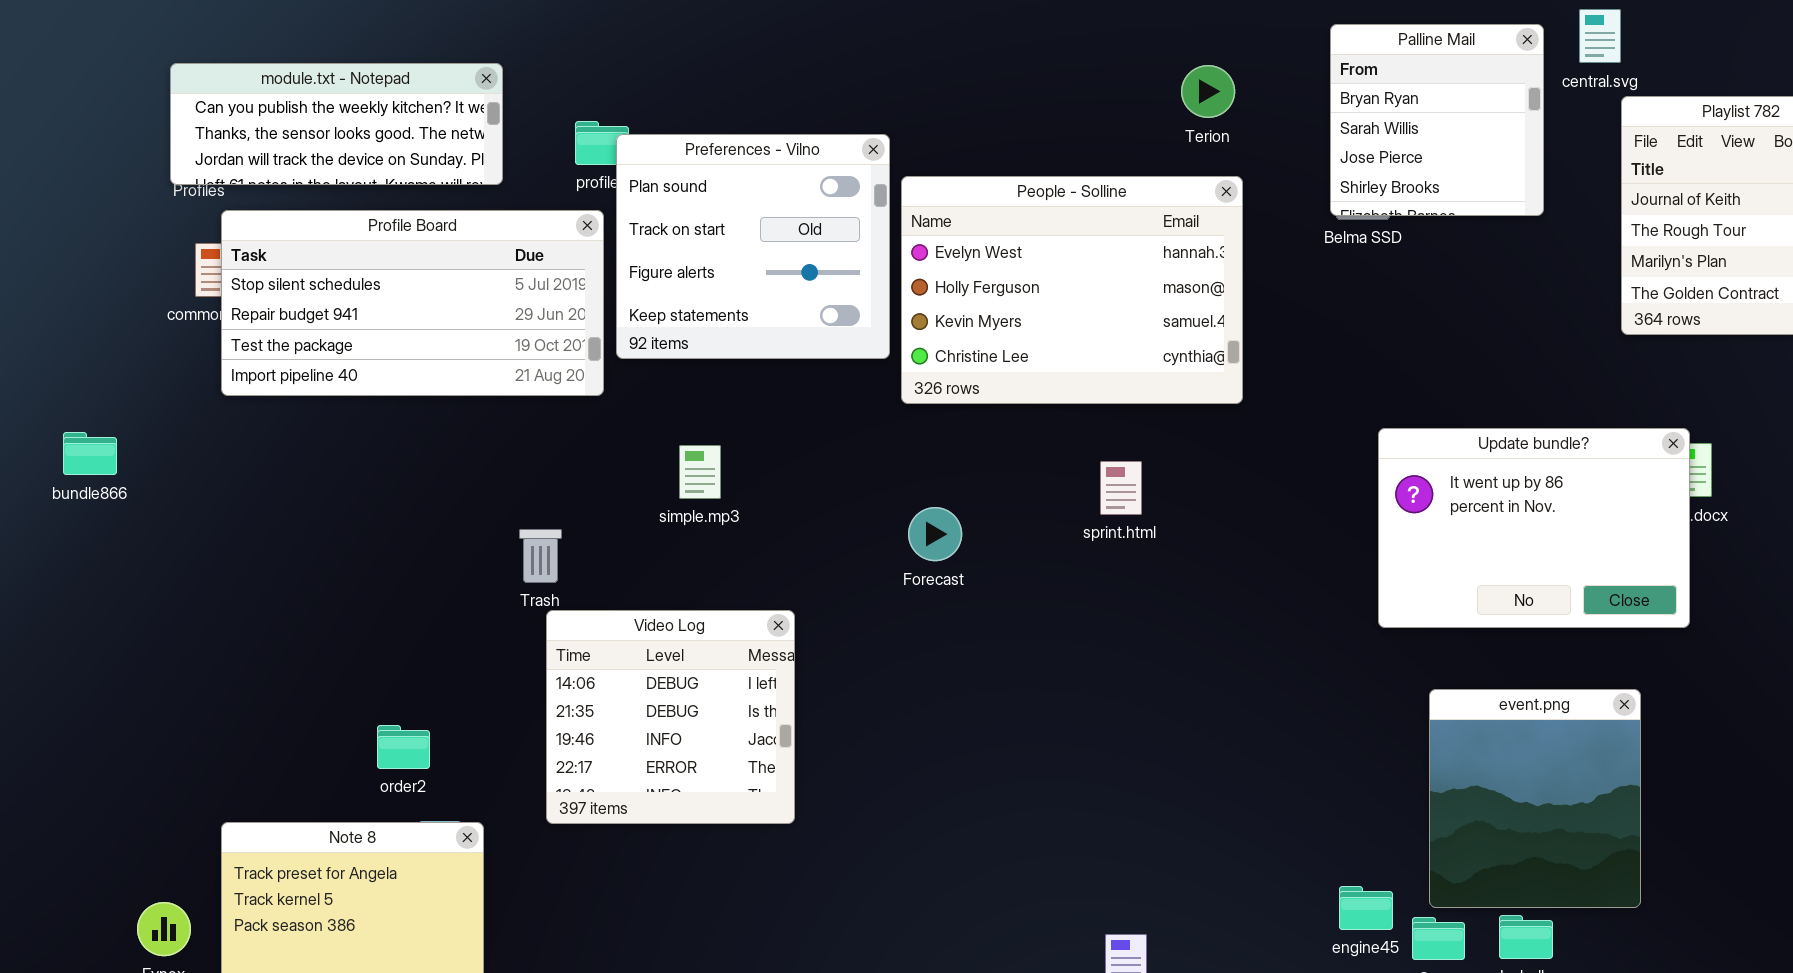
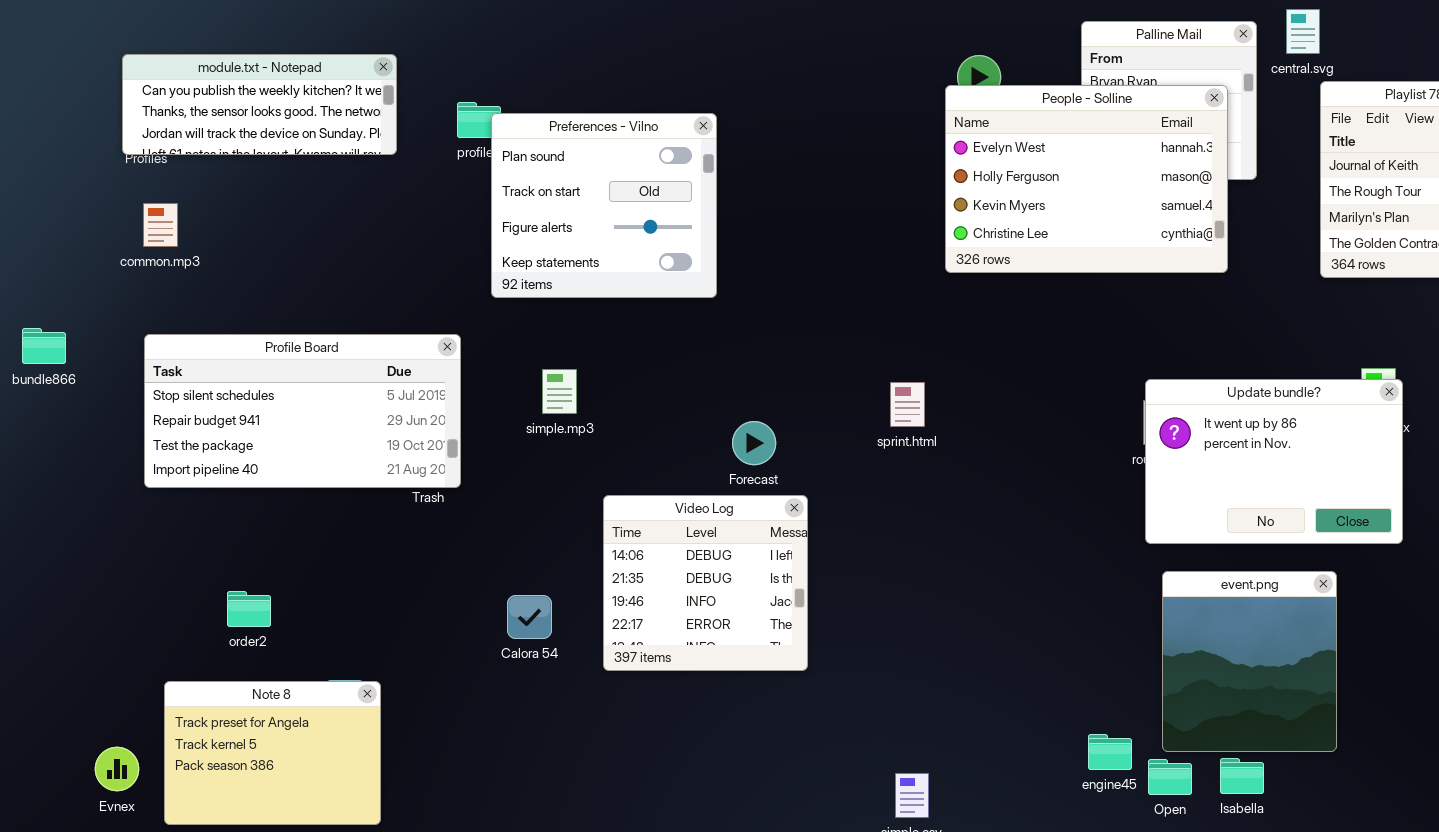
People - Solline: [901,176,1243,404] -> [945,85,1228,273], moved
Profile Board: [221,210,604,396] -> [144,334,461,488], moved
Update bundle?: [1378,428,1690,628] -> [1145,379,1403,544], moved
bundle866: [63,432,117,475] -> [22,328,66,364], moved
Video Log: [546,610,795,824] -> [603,495,808,671], moved
order2: [377,725,430,769] -> [227,591,271,627], moved

